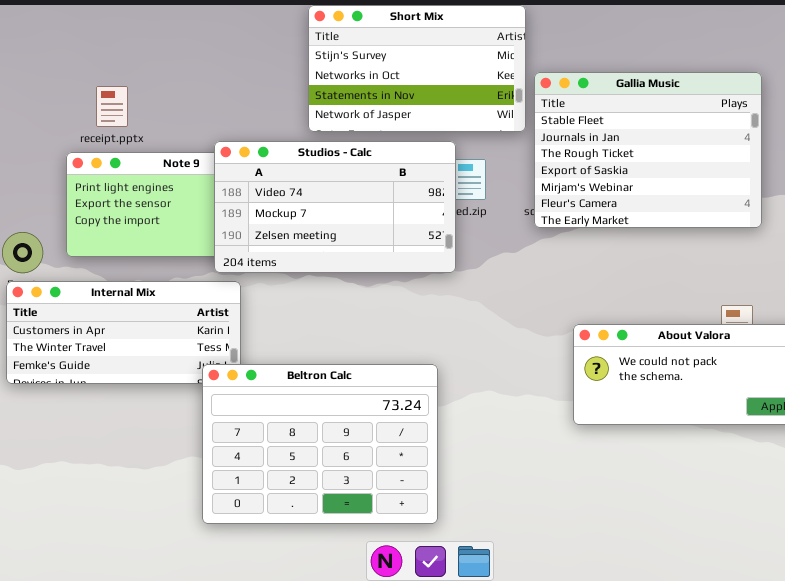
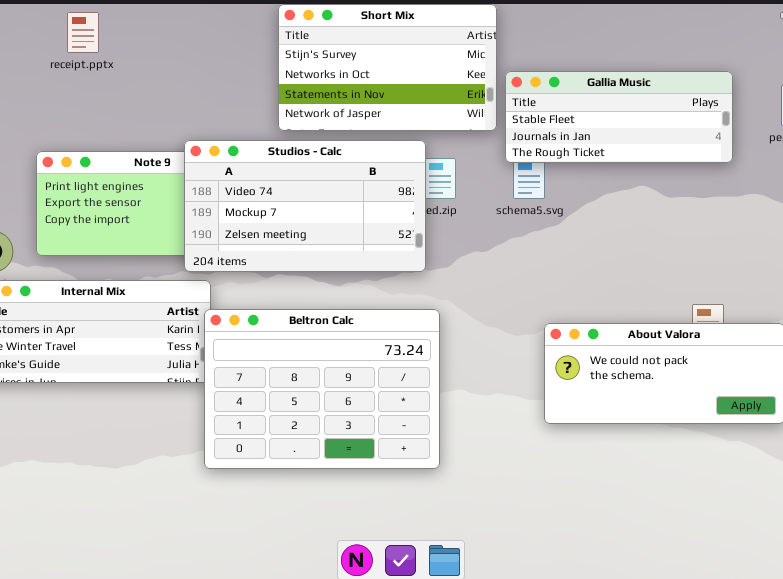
Gallia Music: [534,72,762,228] -> [505,71,733,163], resized
receipt.pptx: [96,86,128,127] -> [67,12,99,53], moved
Beltron Calc: [202,364,438,524] -> [204,309,440,469], moved

